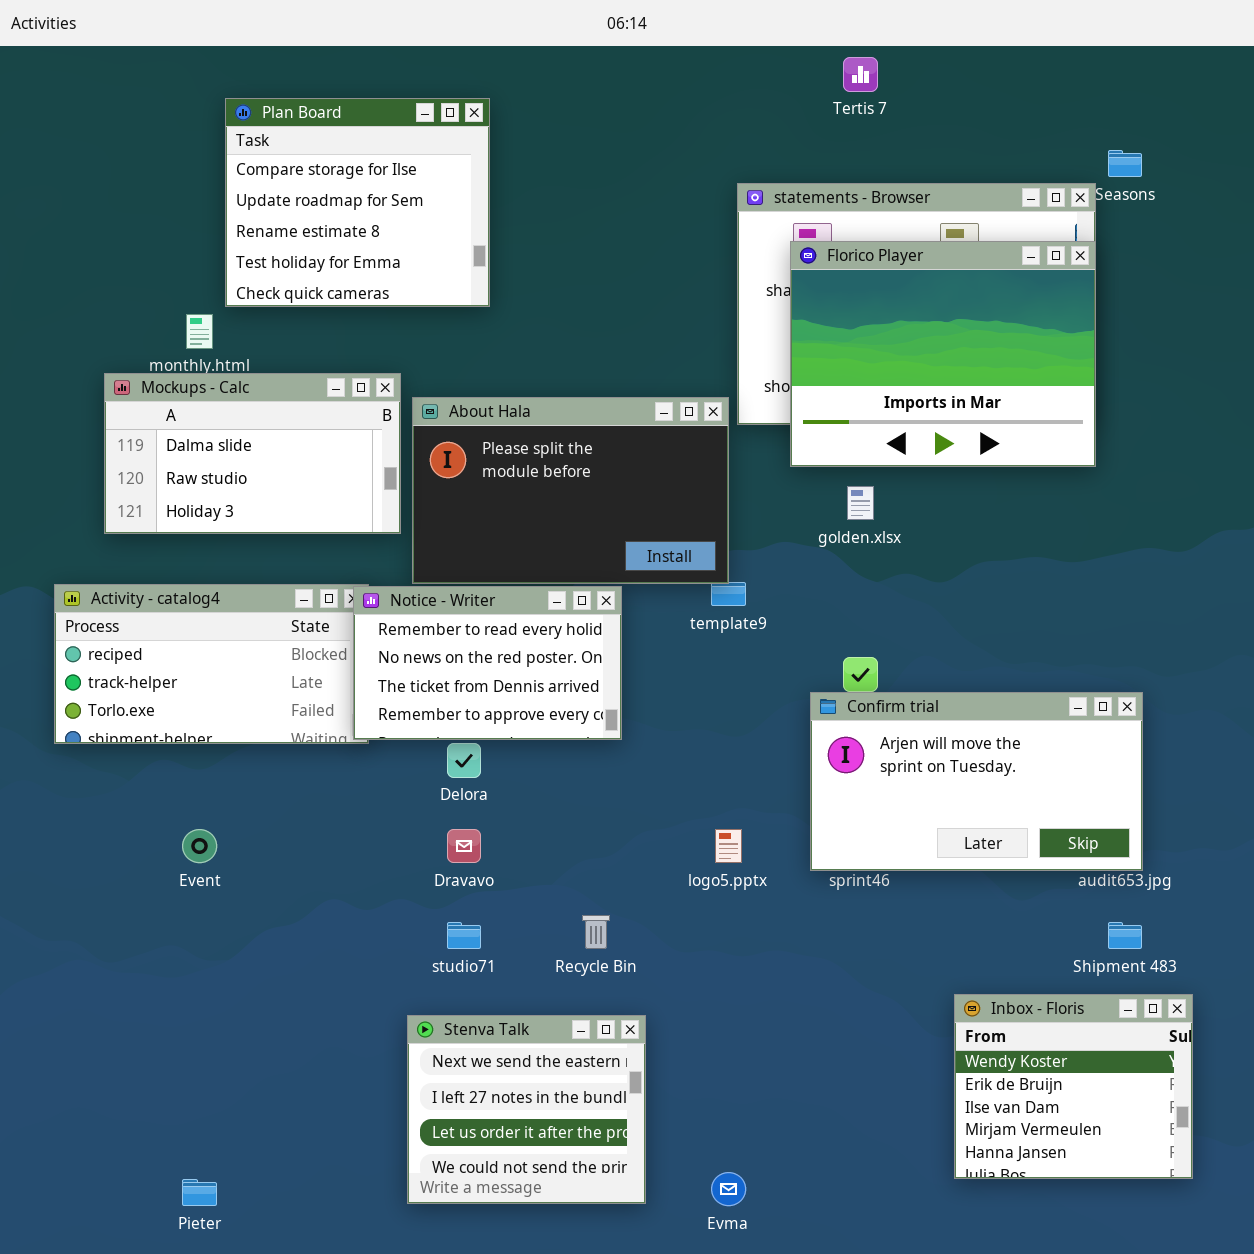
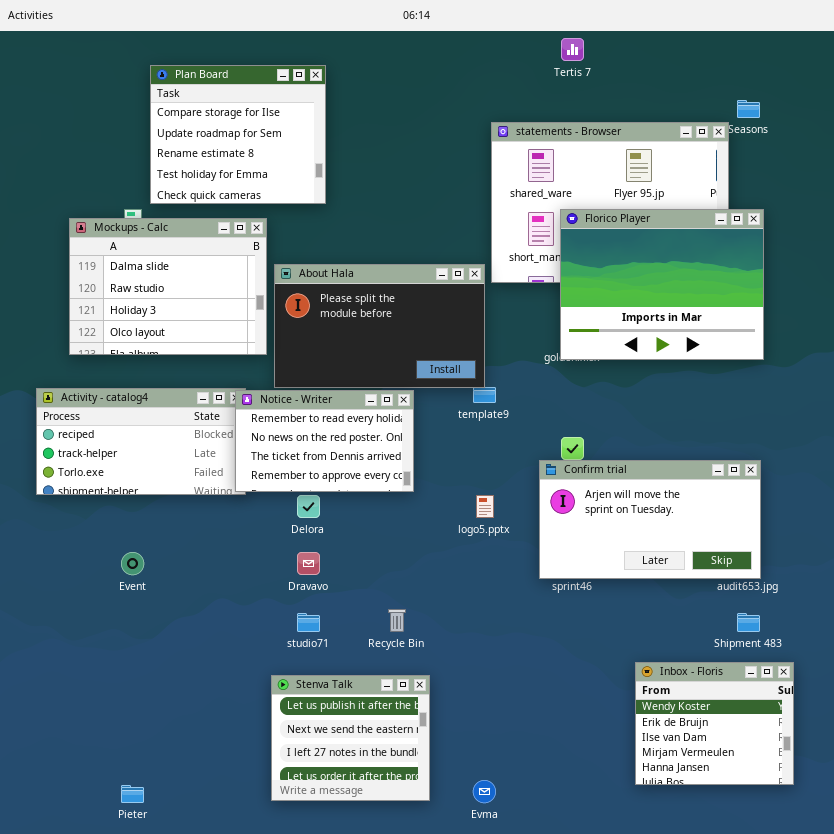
Florico Player: [790,241,1096,467] -> [560,209,764,360], moved
Mockups - Calc: [104,373,401,534] -> [69,218,267,355], resized
logo5.pptx: [715,829,742,863] -> [476,495,494,518], moved
Stenva Talk: [407,1015,646,1204] -> [271,675,430,801], scrolled up 1 row

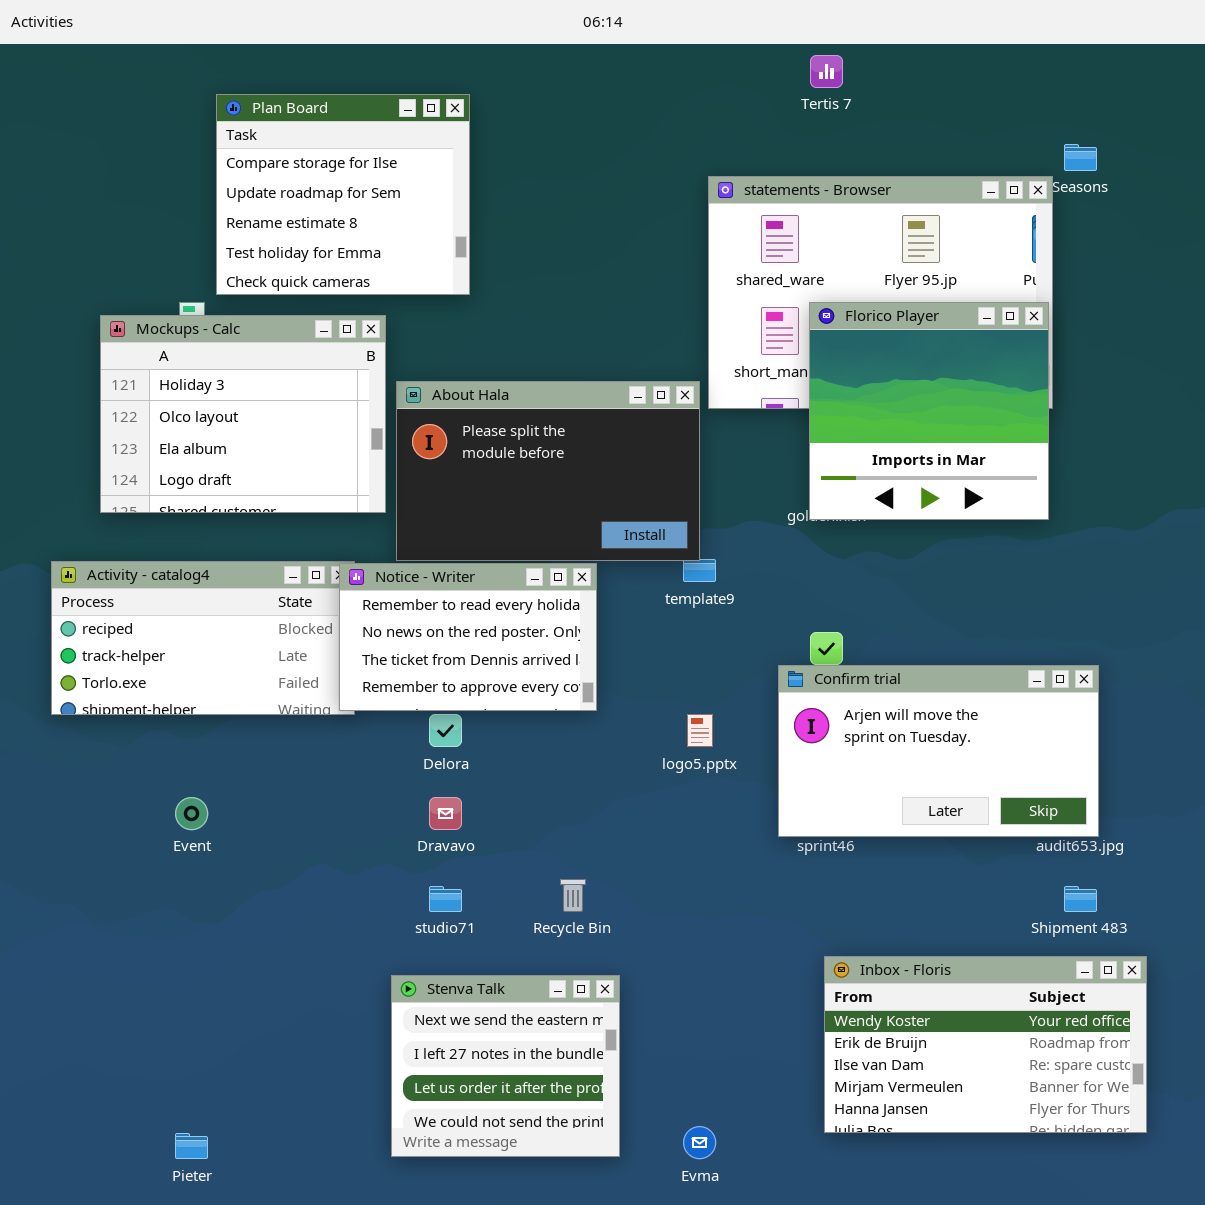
Florico Player: [560,209,764,360] -> [809,302,1049,520], resized
Mockups - Calc: [69,218,267,355] -> [100,315,386,513], scrolled down 2 rows
Inbox - Floris: [635,662,794,785] -> [824,956,1147,1133], resized
Stenva Talk: [271,675,430,801] -> [391,975,620,1157], scrolled down 1 row

